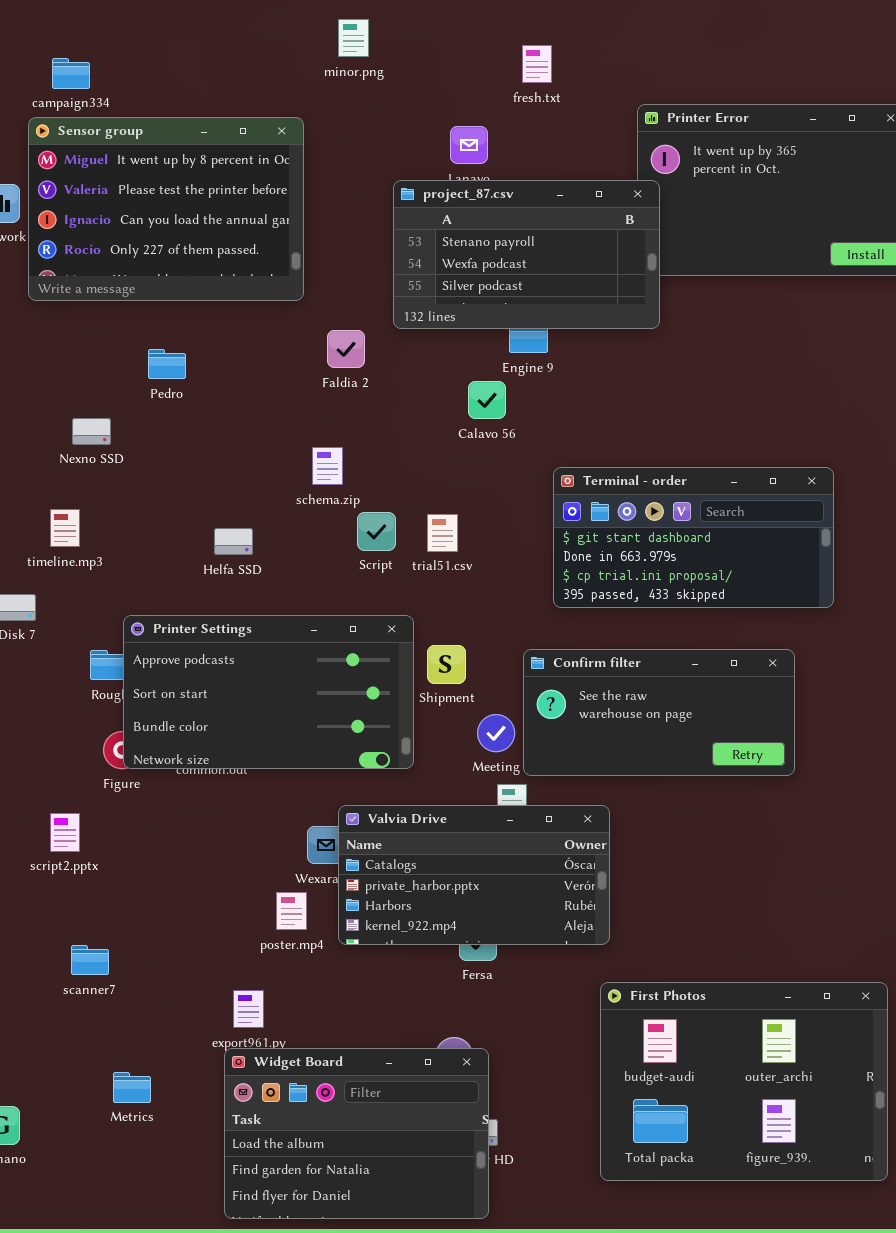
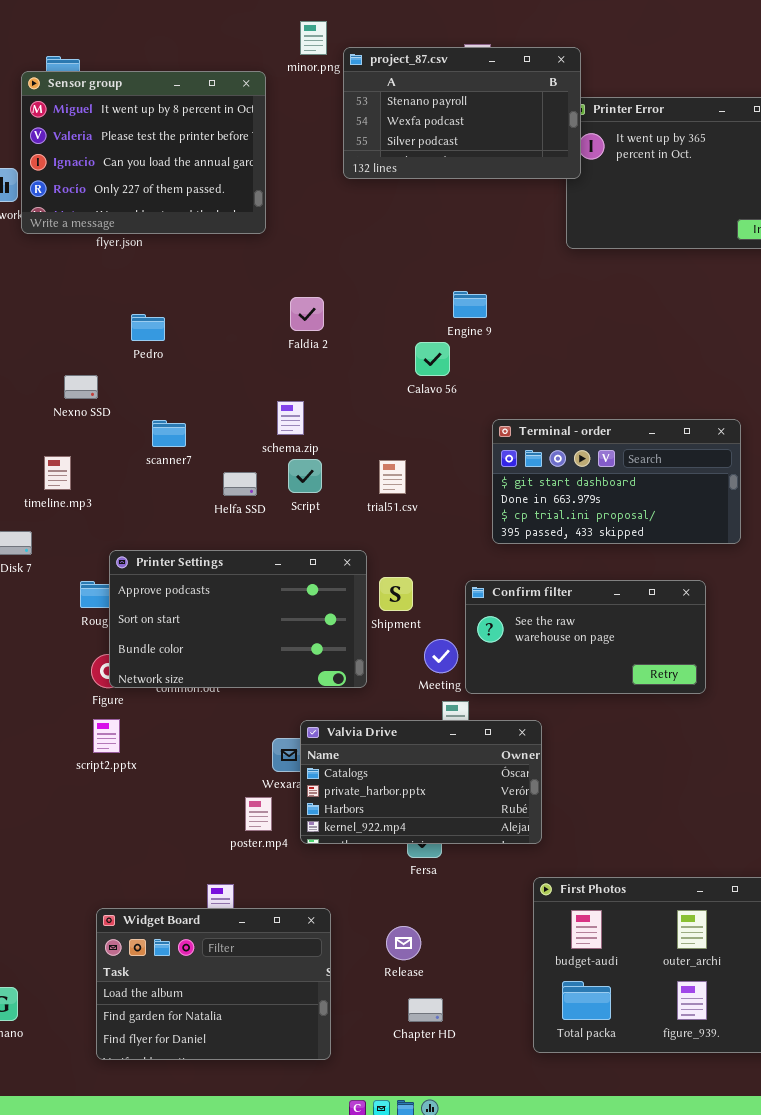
Sensor group: [28,117,304,301] -> [21,71,266,234], moved
project_87.csv: [393,180,660,329] -> [343,47,581,179], moved
Script: [357,512,396,551] -> [288,459,322,493], moved
Helfa SSD: [214,528,253,555] -> [223,472,257,496], moved
script2.pptx: [50,813,80,852] -> [93,719,120,753], moved
scanner7: [71,945,109,975] -> [152,420,186,447], moved
Widget Board: [224,1048,489,1219] -> [96,908,331,1060], moved

